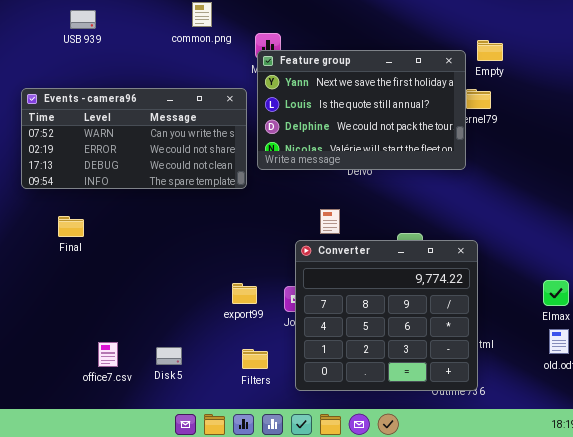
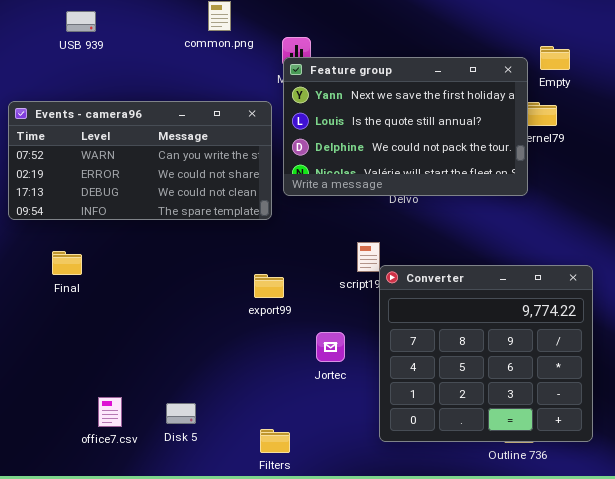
Converter: [295,240,478,391] -> [379,265,593,442], moved
export99: [232,283,257,304] -> [254,274,284,298], moved
Filters: [242,349,268,369] -> [260,429,290,453], moved

